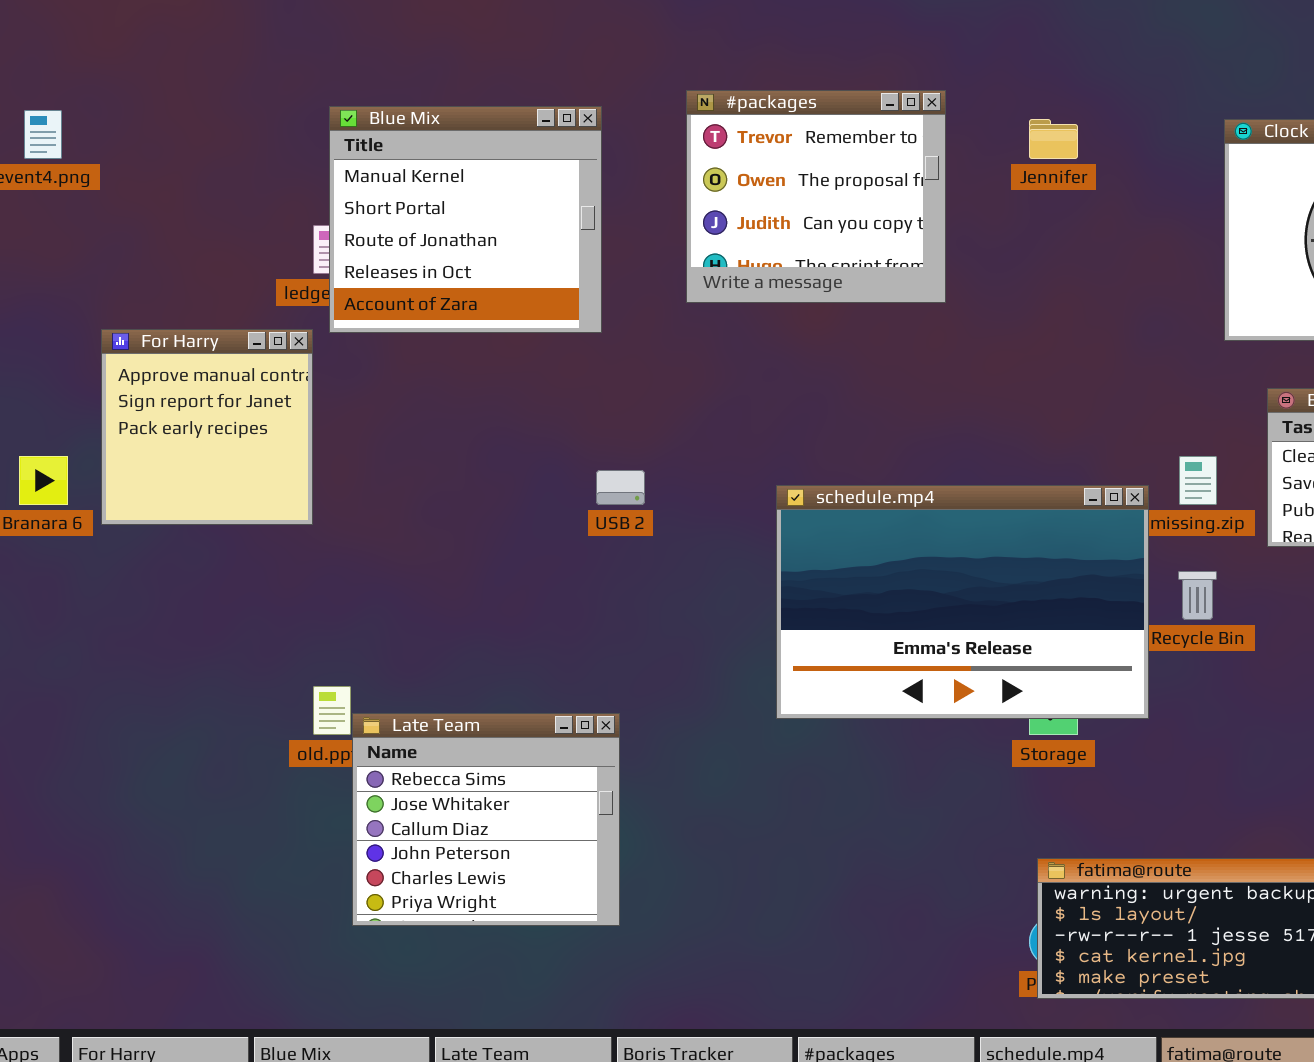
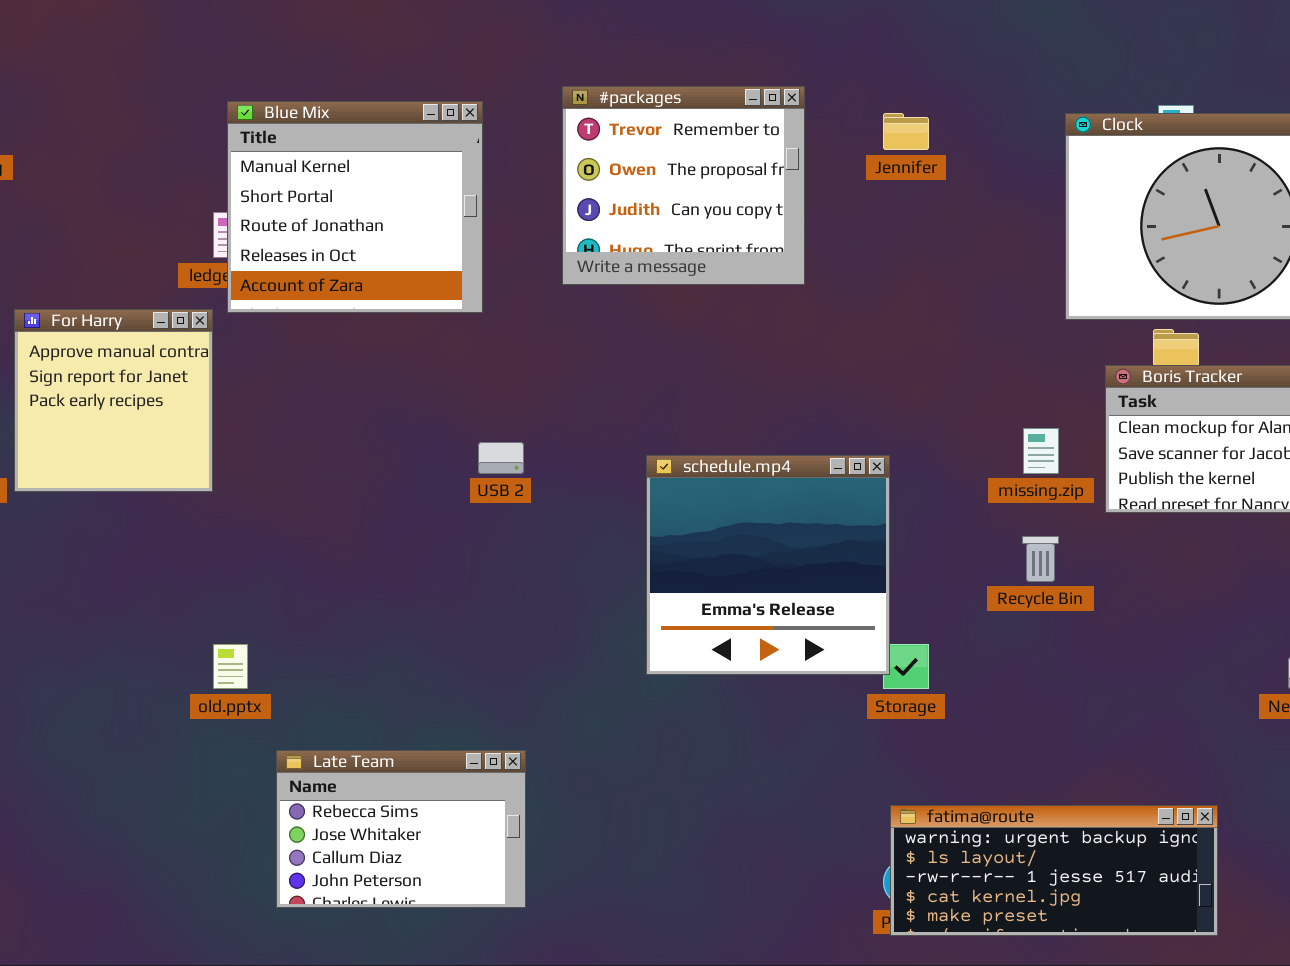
schedule.mp4: [776,485,1149,719] -> [646,455,890,675], resized
Late Team: [352,713,620,926] -> [276,750,526,908], moved, resized

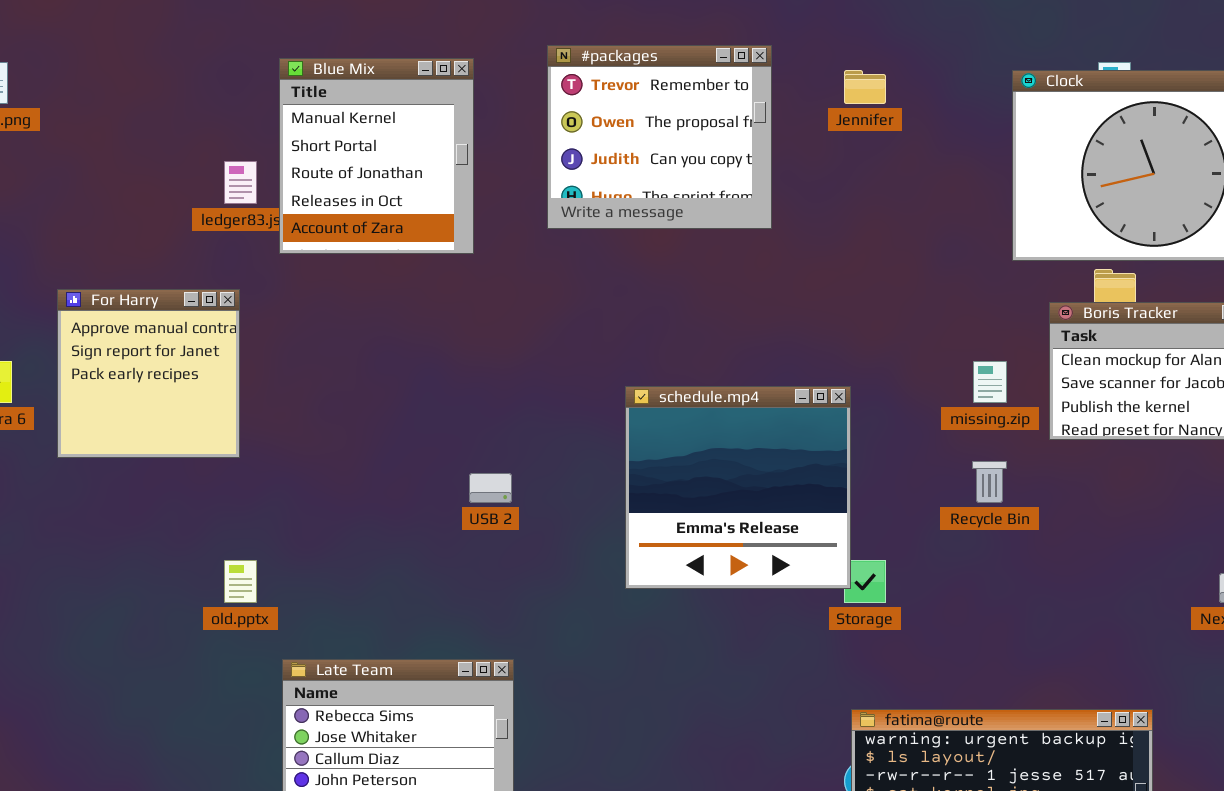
Blue Mix: [227,101,483,313] -> [279,58,474,254], resized
For Harry: [14,309,213,492] -> [57,289,240,458], moved
USB 2: [478,442,524,474] -> [469,473,512,503], moved

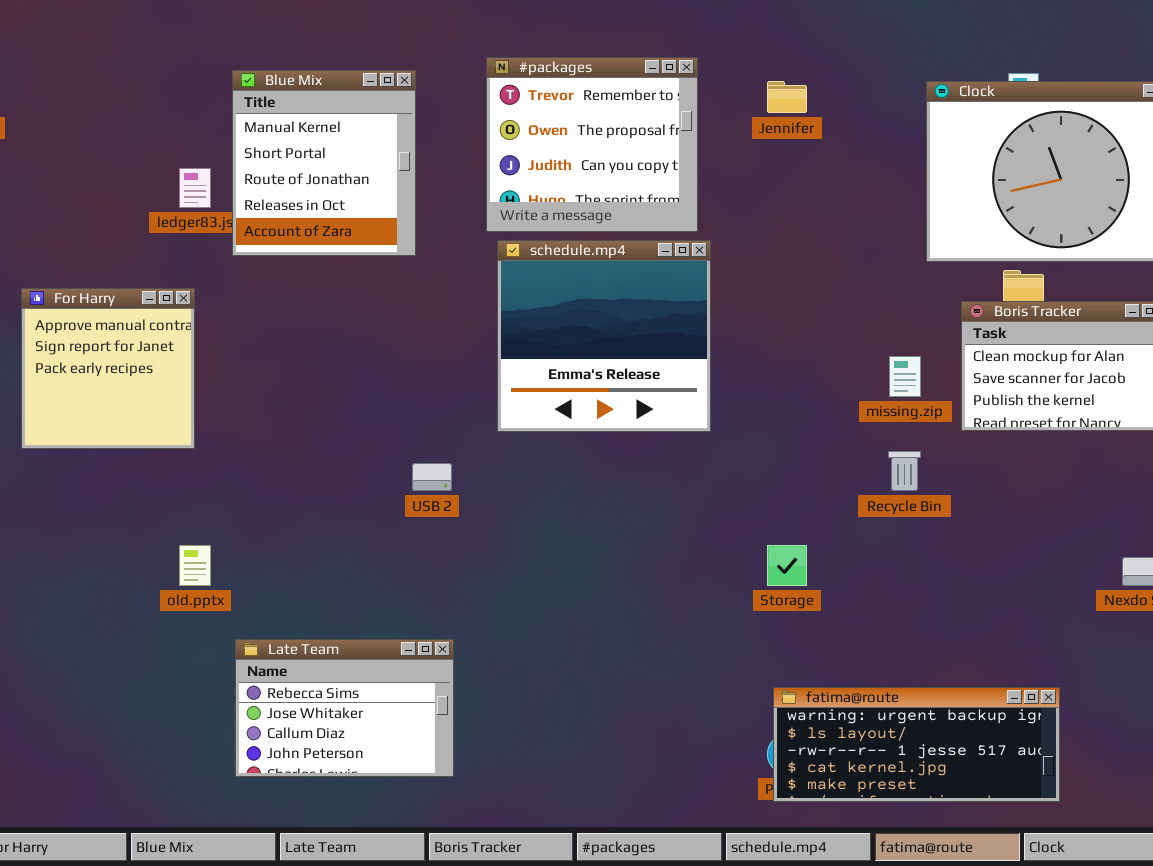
schedule.mp4: [625,386,851,589] -> [497,240,711,432], moved

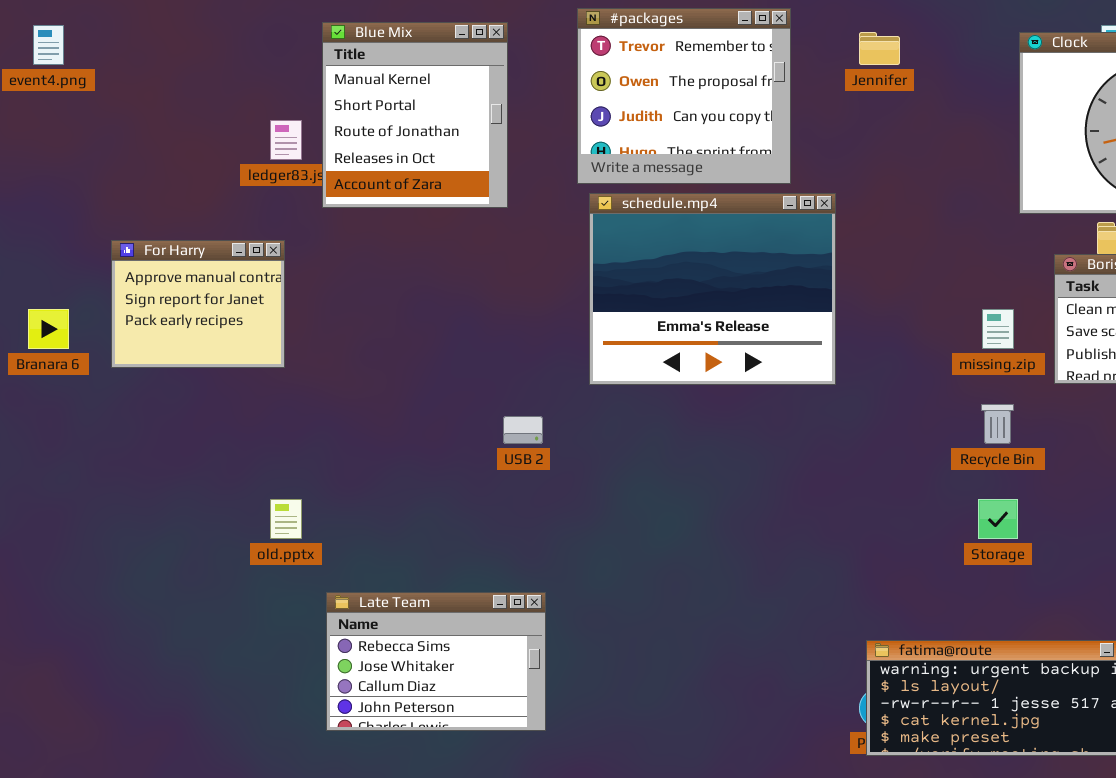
schedule.mp4: [497,240,711,432] -> [589,193,836,385], resized
For Harry: [21,288,195,449] -> [111,240,285,368], resized
Storage: [767,545,807,586] -> [978,499,1018,539], moved

